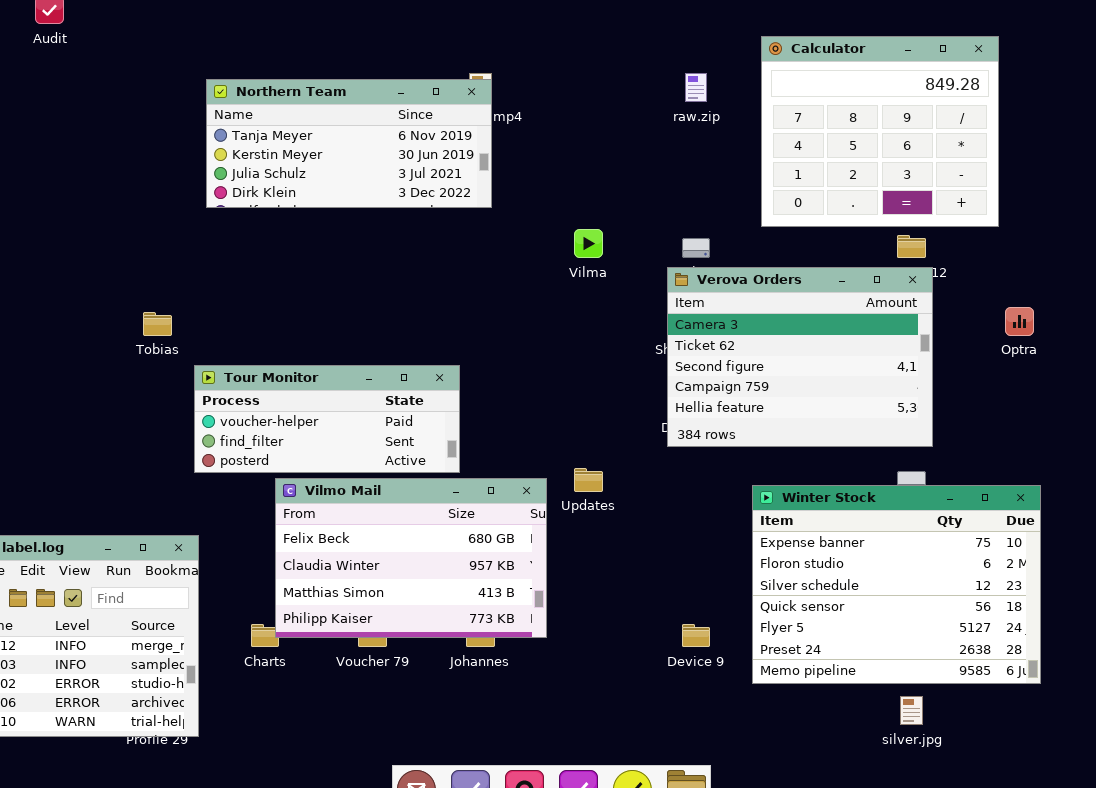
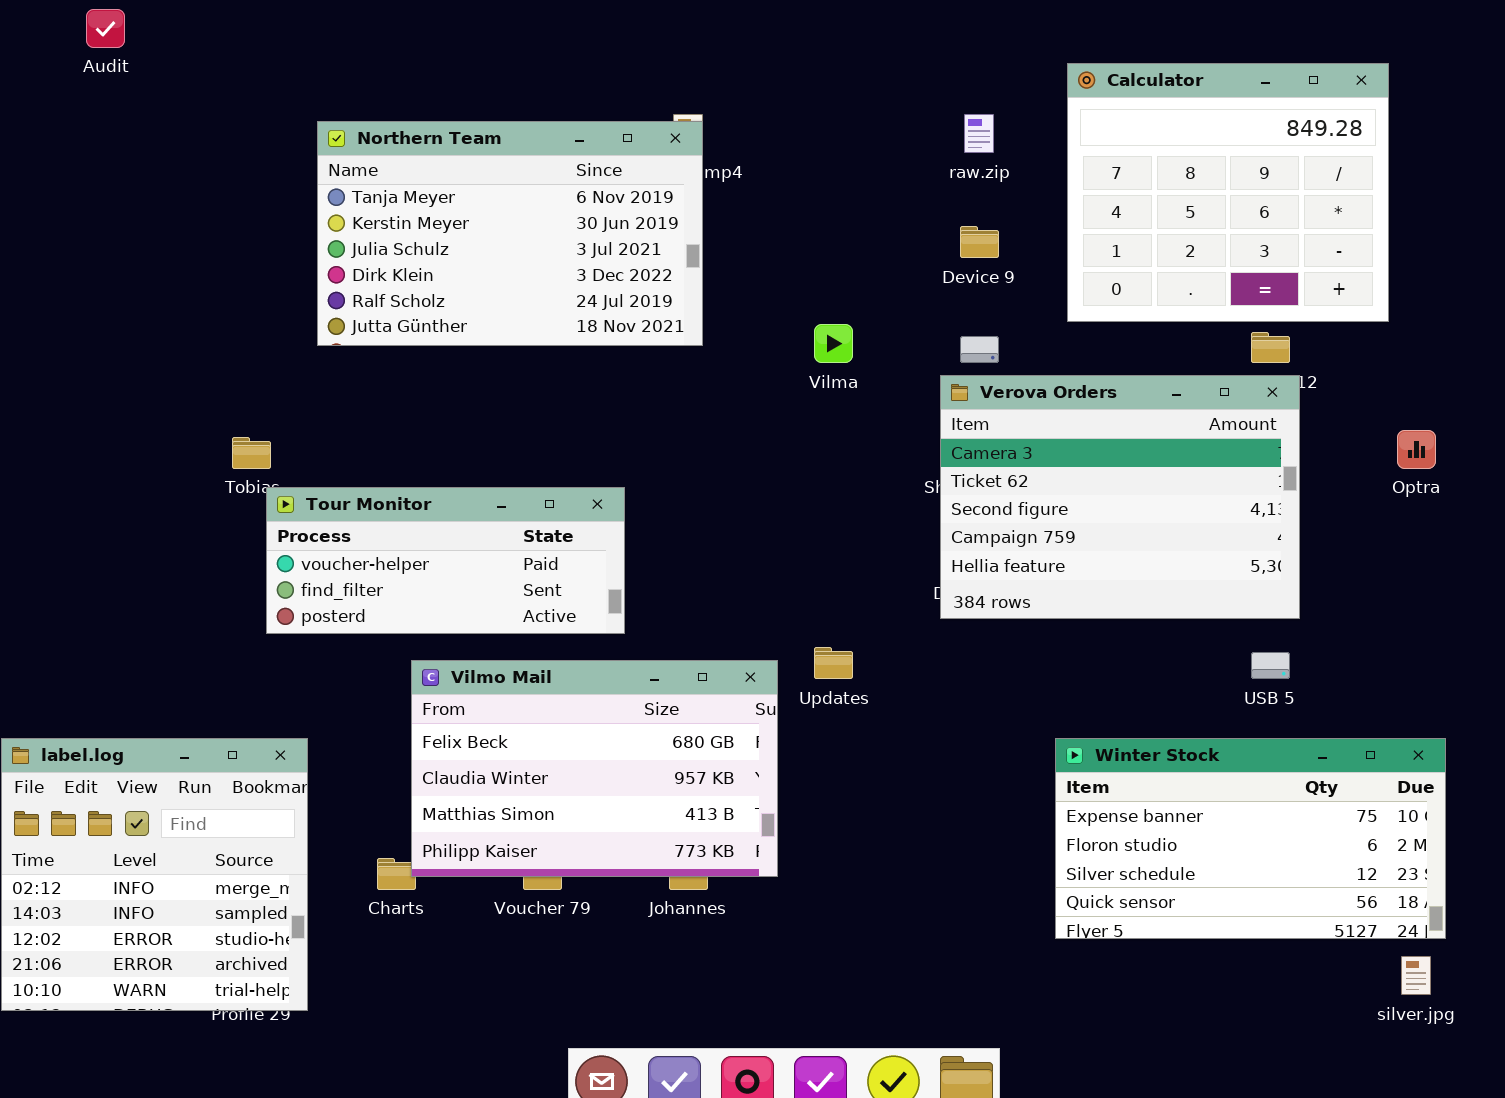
Northern Team: [206,79,492,208] -> [317,121,703,346], resized
Tour Monitor: [194,365,460,473] -> [266,487,625,634], moved
Winter Stock: [752,485,1041,684] -> [1055,738,1446,939], resized
Device 9: [682,624,710,647] -> [960,226,999,258], moved
silver.jpg: [900,696,923,725] -> [1401,956,1431,995], moved

